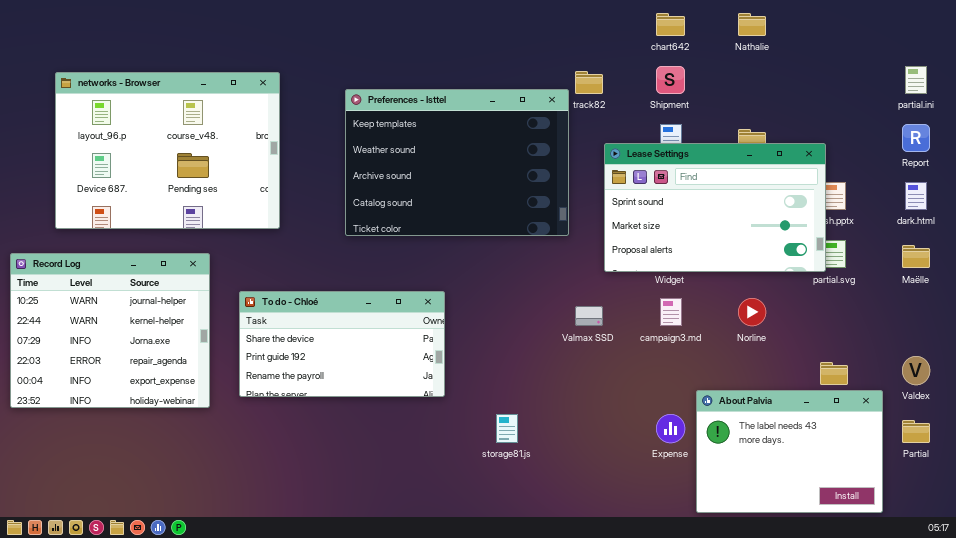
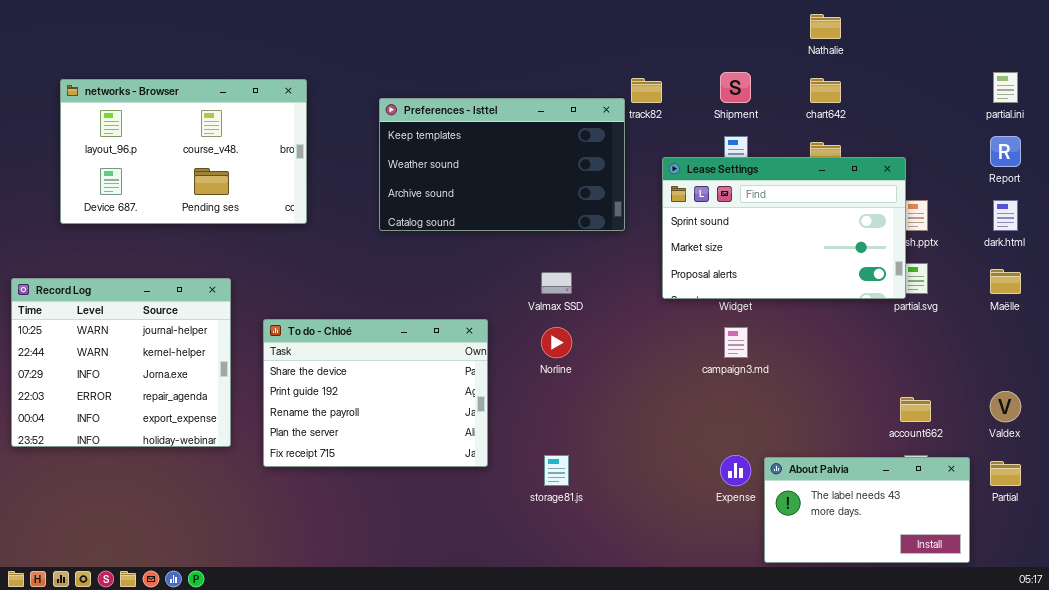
chart642: [656,13,685,36] -> [810,78,841,103], moved
networks - Browser: [55,72,280,229] -> [60,79,307,224], resized
Preferences - Isttel: [345,89,569,236] -> [379,98,625,231], resized
To do - Chloé: [239,291,445,397] -> [263,319,488,467], resized
Norline: [738,298,766,326] -> [541,327,572,358], moved
Valmax SSD: [575,306,603,326] -> [541,272,572,294], moved
About Palvia: [696,390,883,513] -> [764,457,970,563], resized

